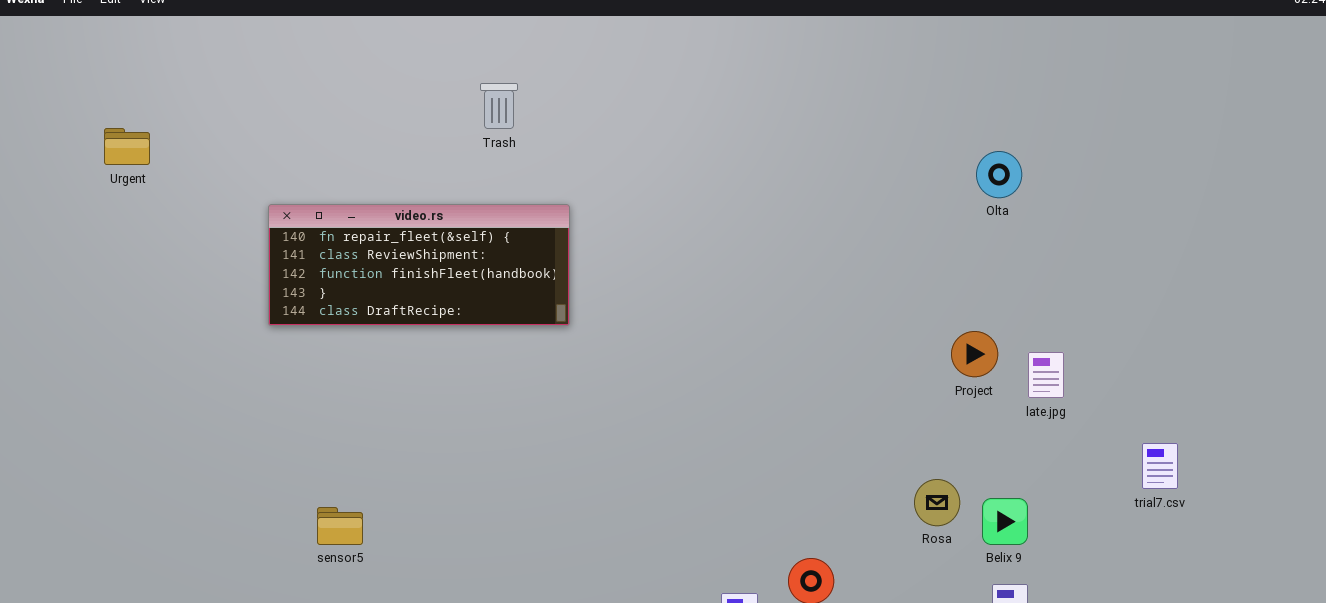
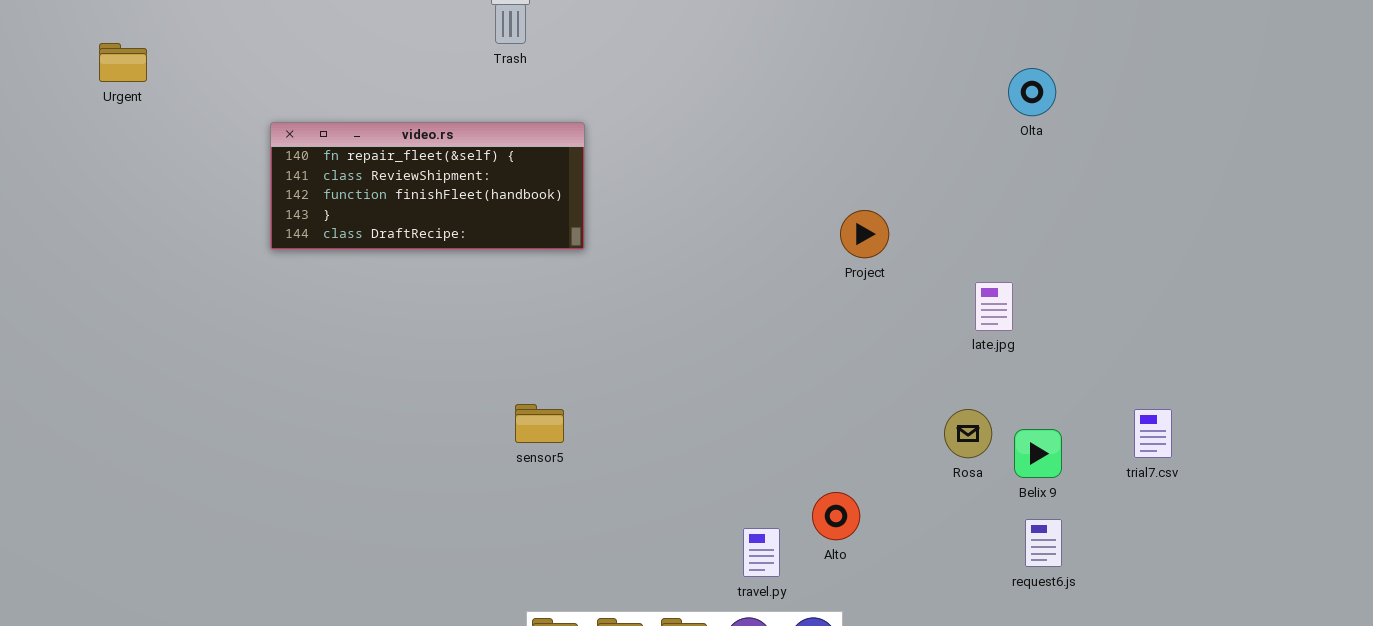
Project: [951,331,998,377] -> [840,210,889,258], moved
late.jpg: [1028,352,1064,398] -> [975,282,1013,331], moved
trial7.csv: [1142,443,1178,489] -> [1134,409,1172,458], moved
sensor5: [317,507,363,545] -> [515,404,564,443], moved

